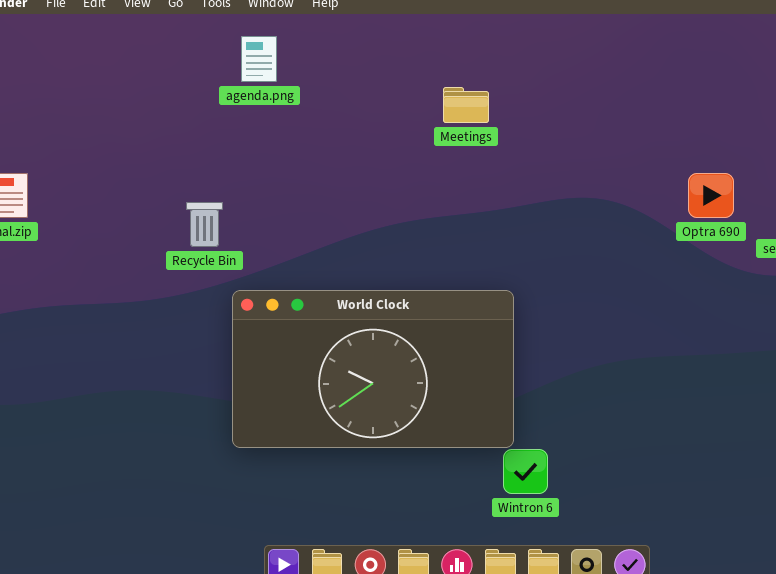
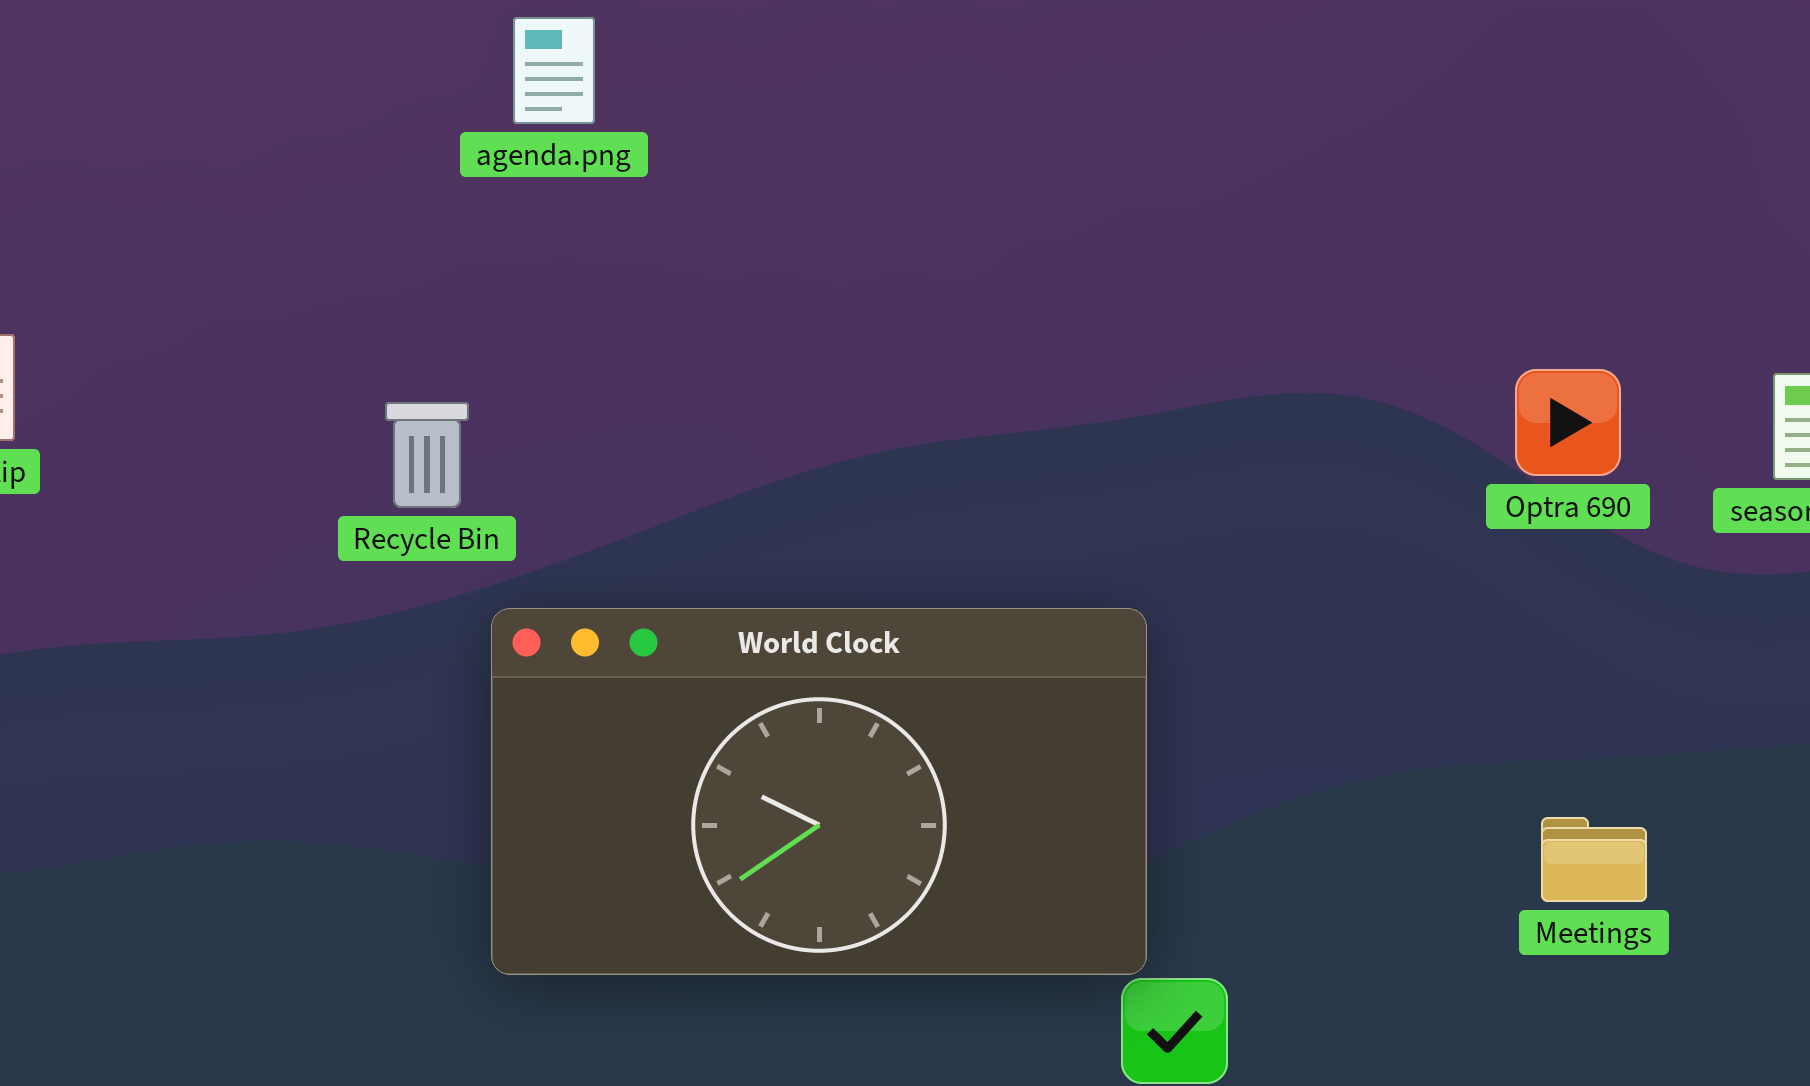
Meetings: [443,87,489,123] -> [1541,817,1647,902], moved
Optra 690: [688,173,734,218] -> [1515,369,1621,476], moved

